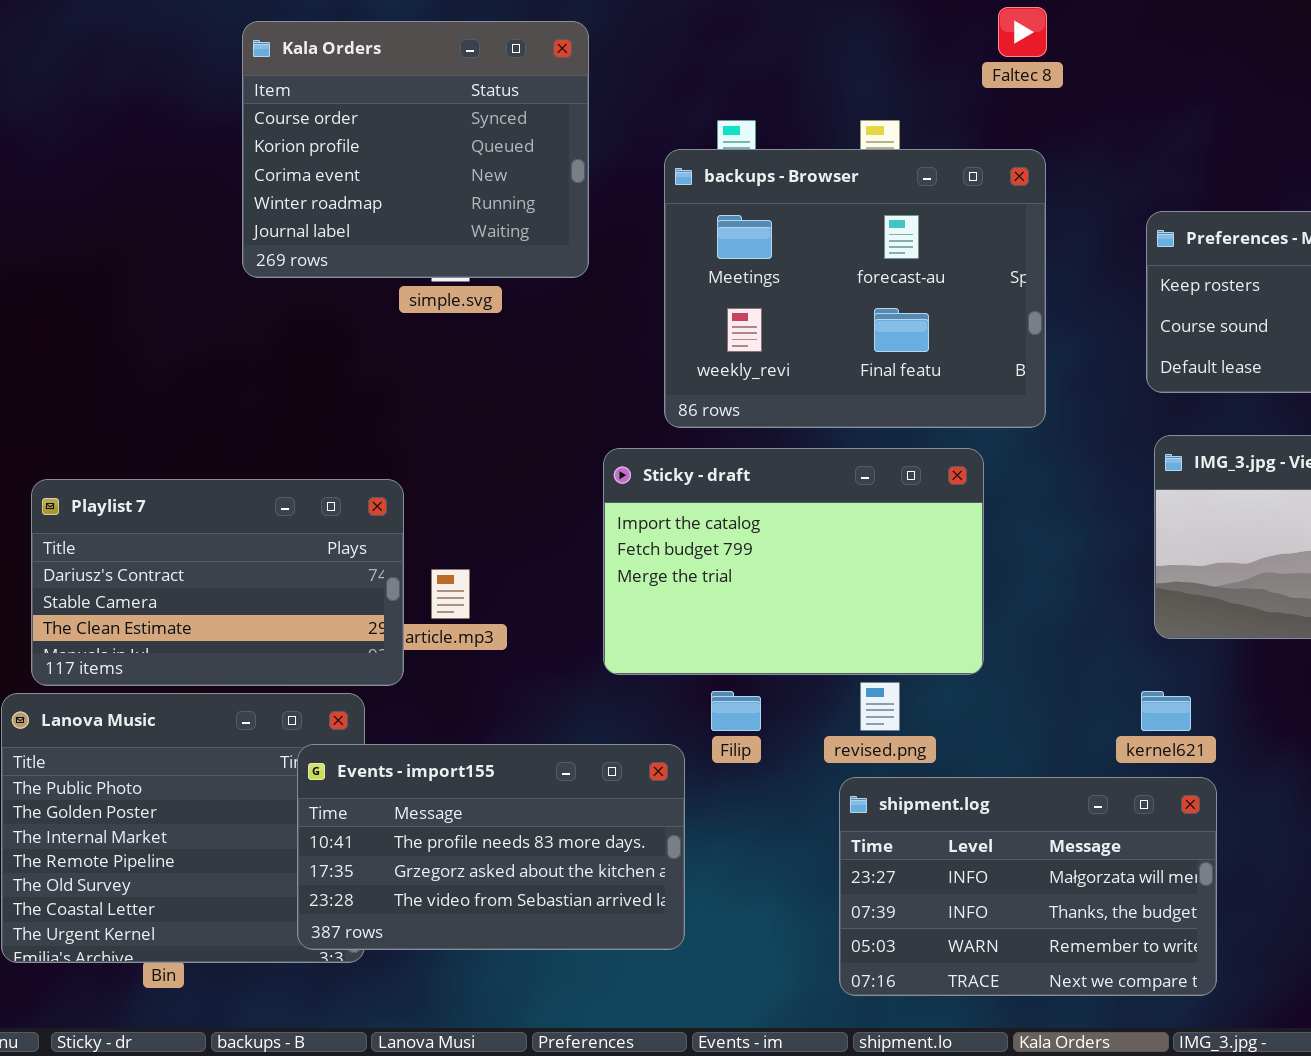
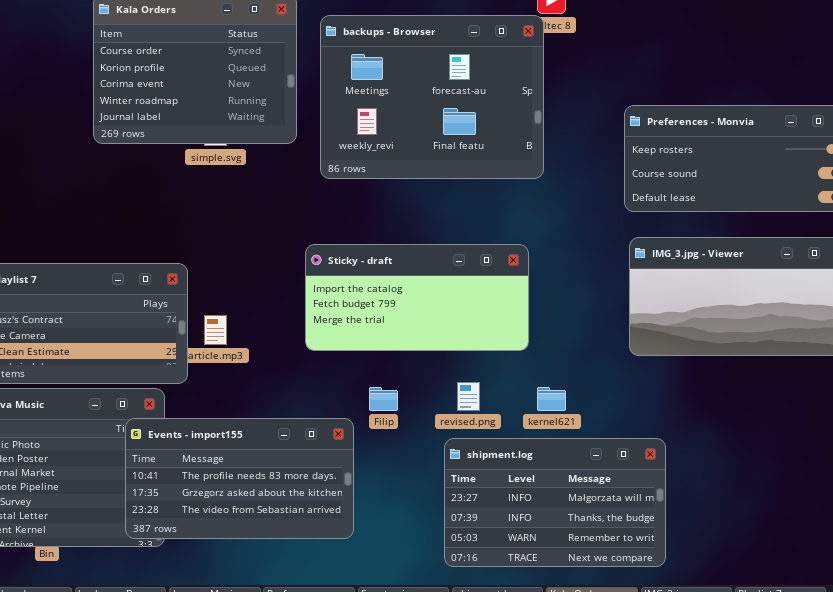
backups - Browser: [664,149,1046,428] -> [320,15,544,179], moved
Sticky - draft: [603,448,984,675] -> [305,244,529,351], resized
kernel621: [1141,691,1191,731] -> [537,387,566,411], moved

